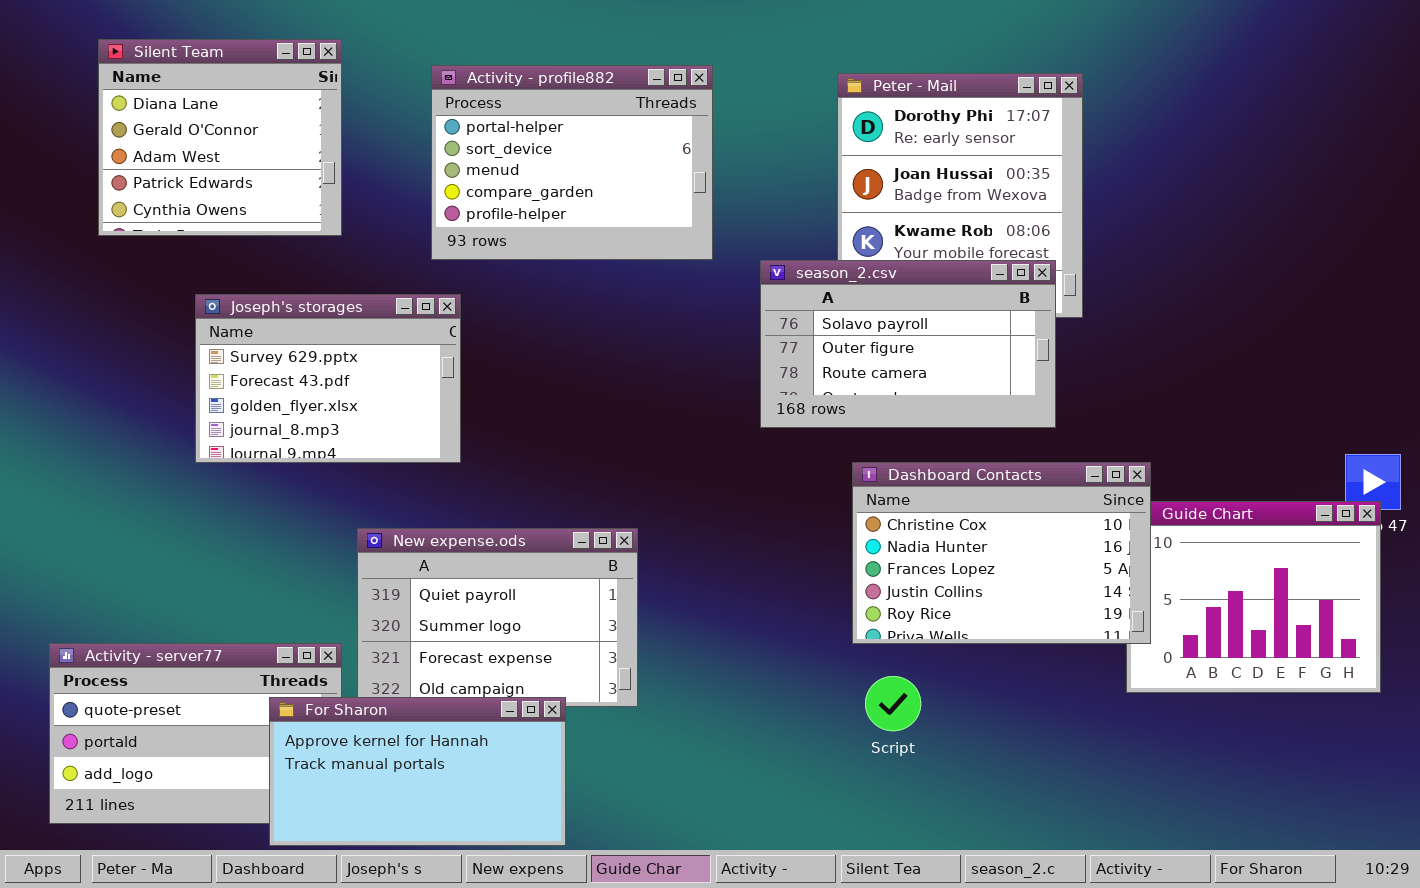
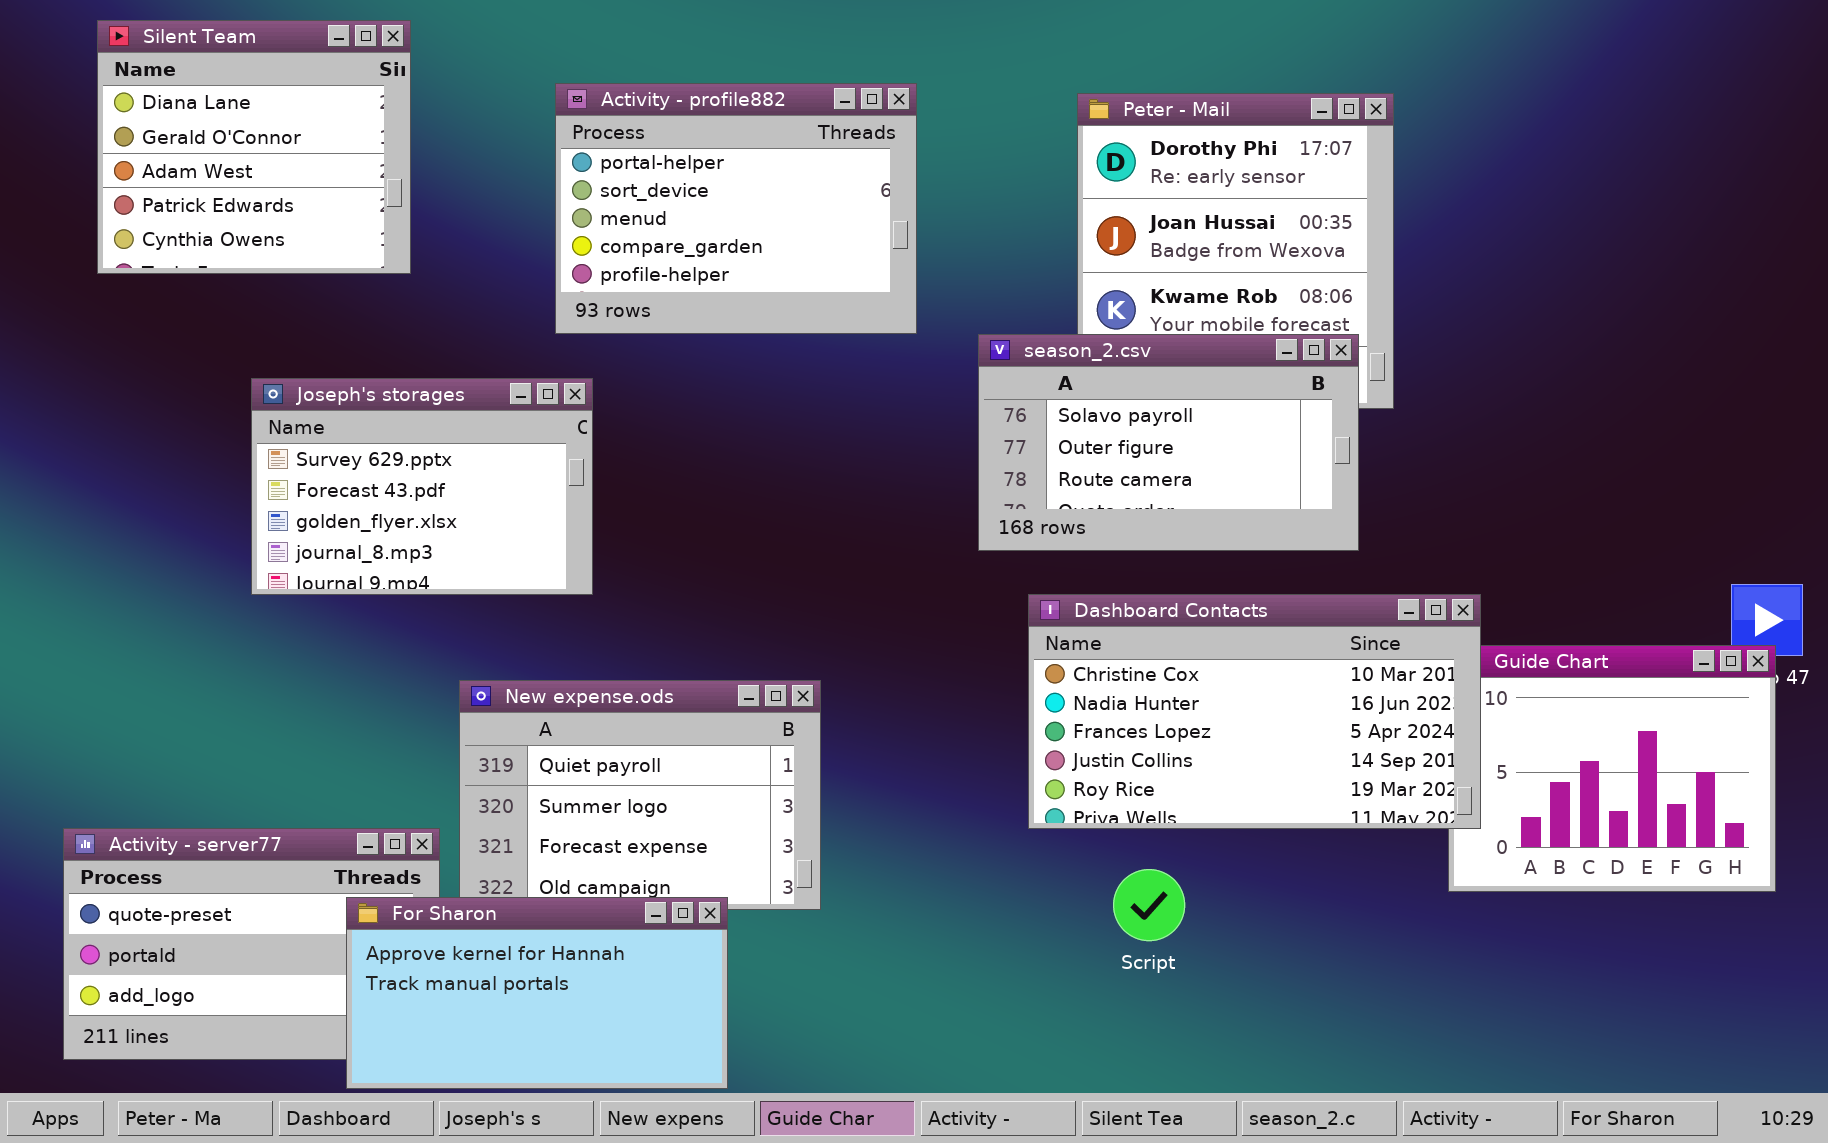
Silent Team: [98,39,342,236] -> [97,20,411,274], moved
Dashboard Contacts: [852,462,1151,644] -> [1028,594,1481,829], resized

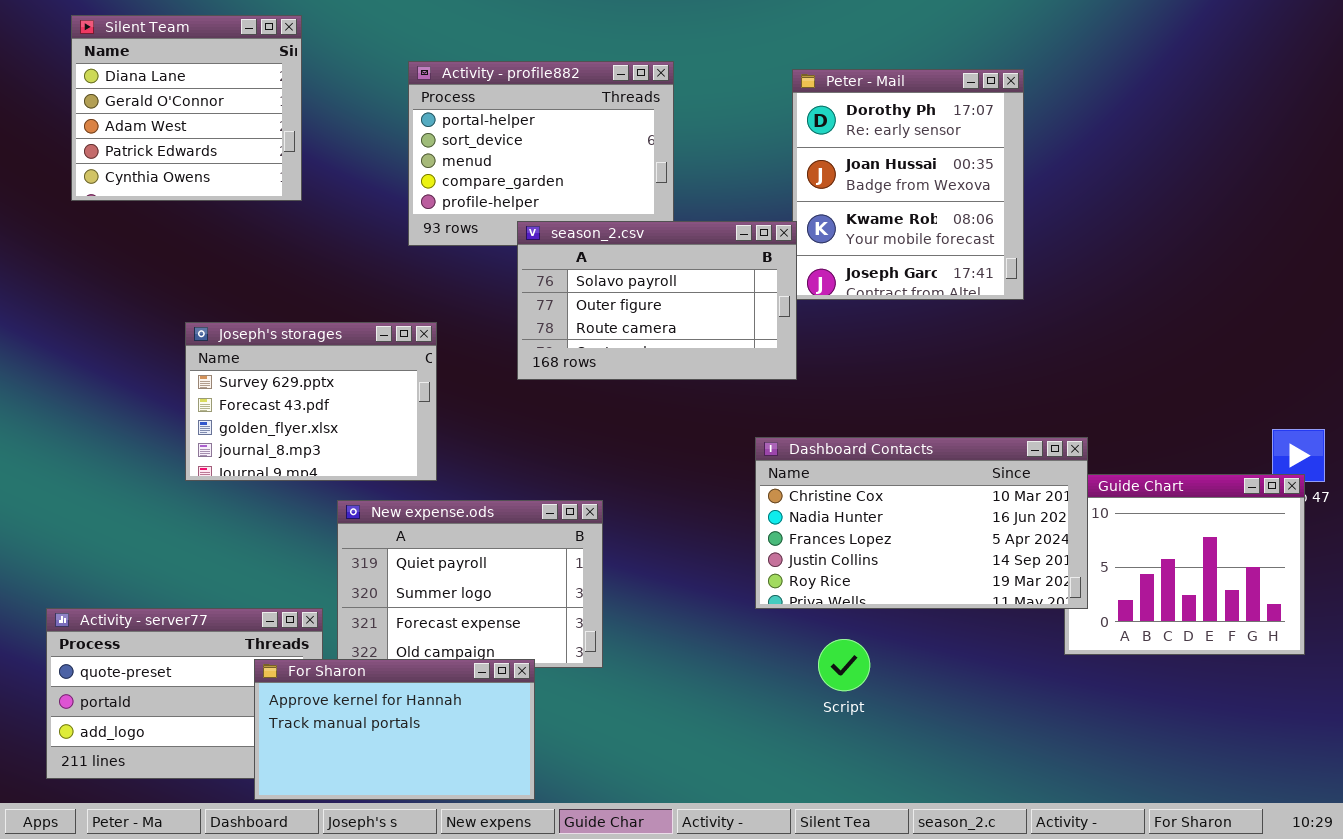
season_2.csv: [978,334,1359,551] -> [517,221,797,380], moved
Joseph's storages: [251,378,593,595] -> [185,322,437,481], moved

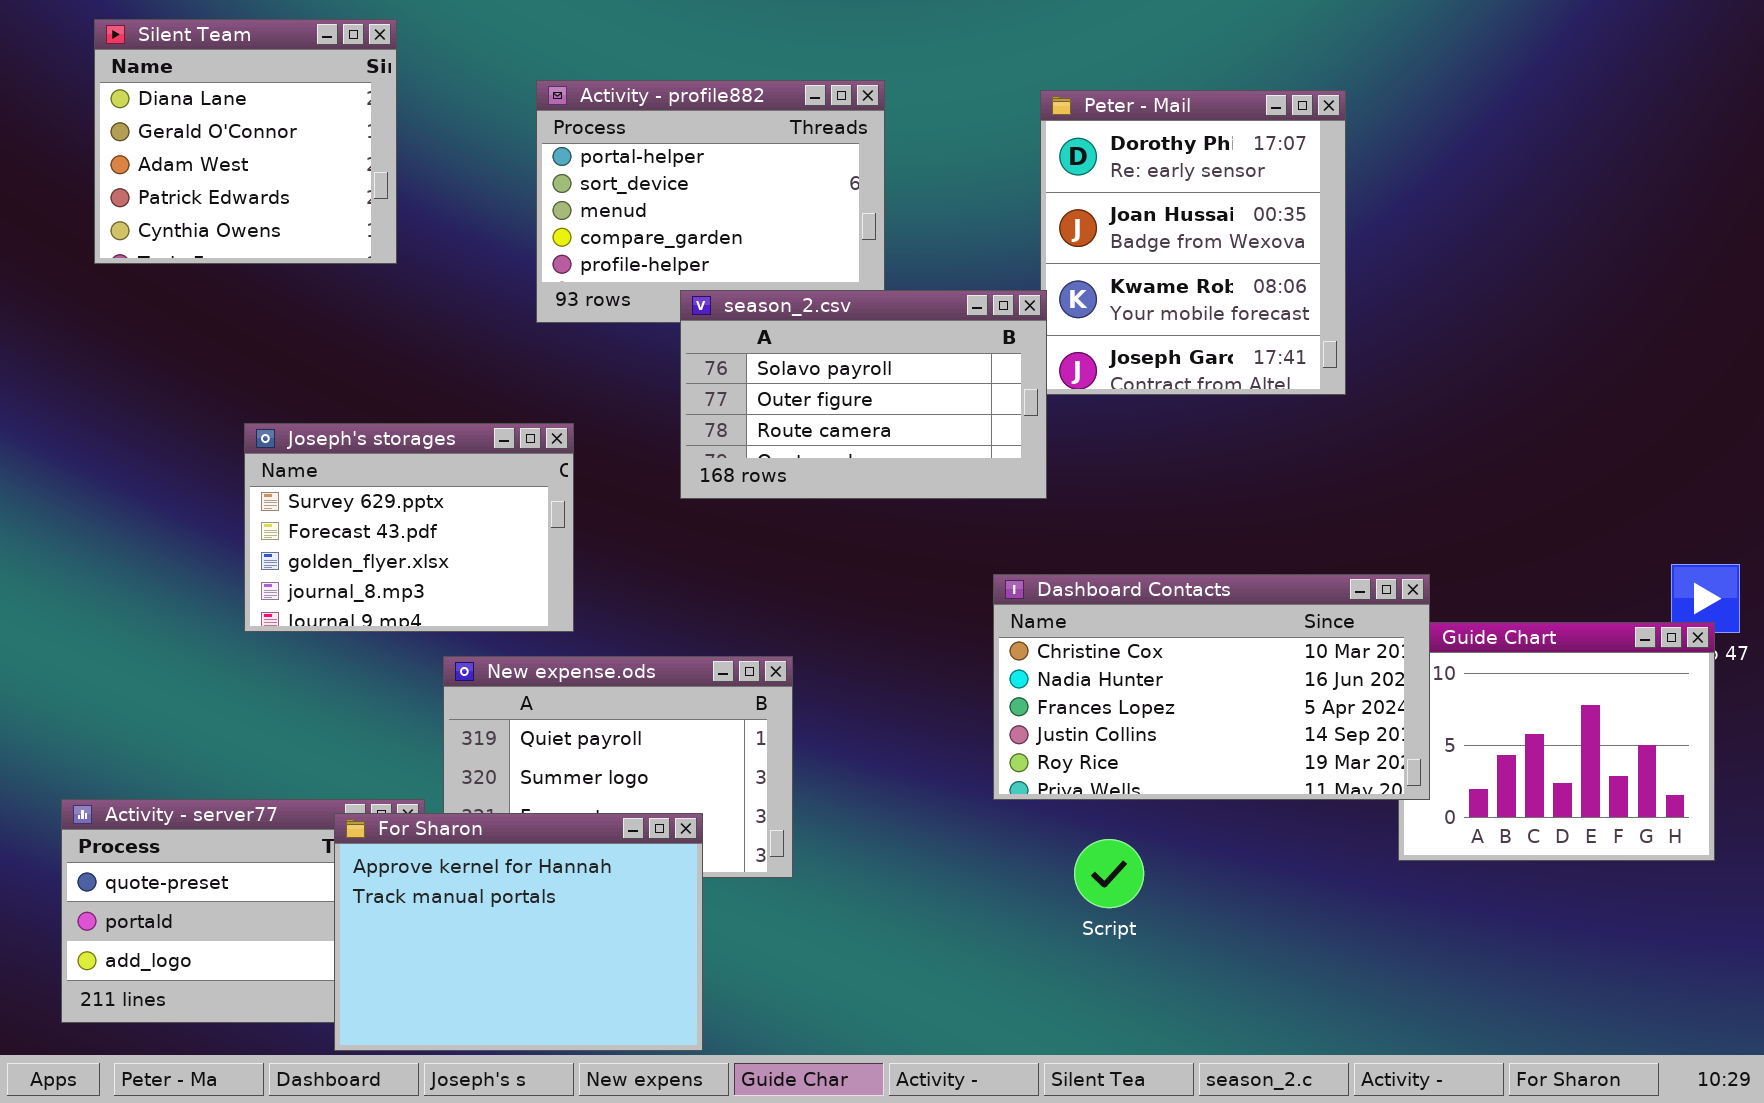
For Sharon: [254,659,535,800] -> [334,813,703,1051], resized

